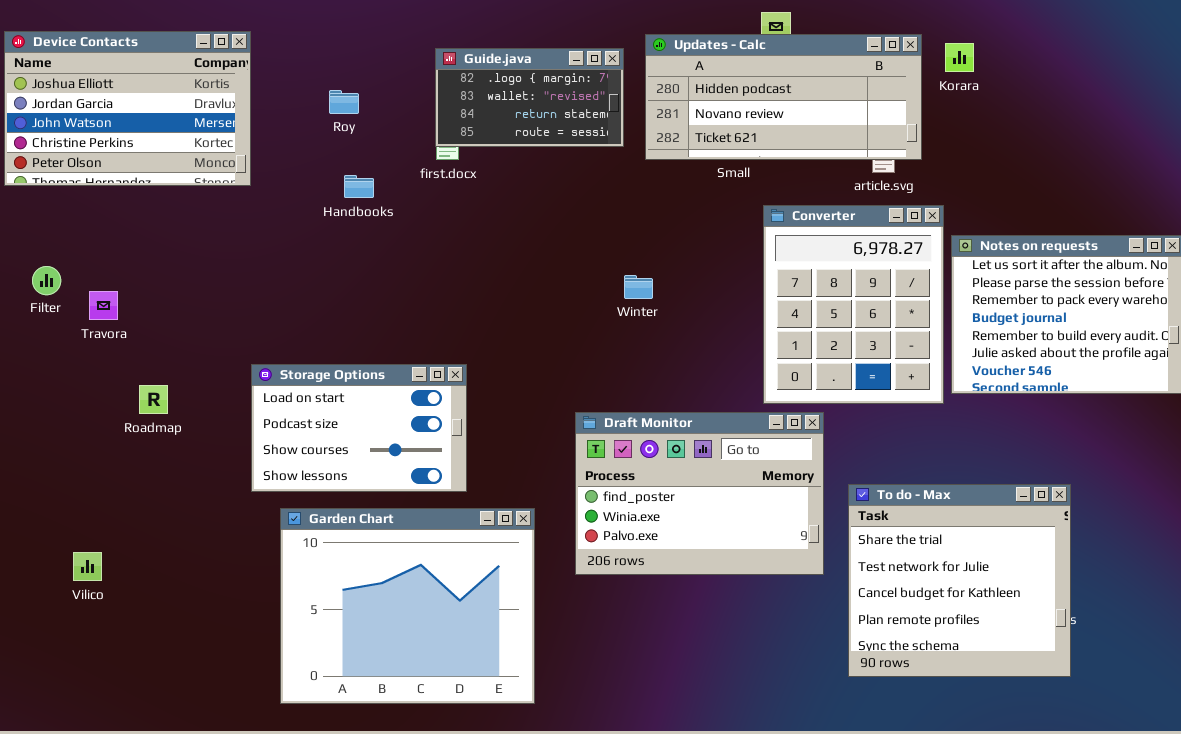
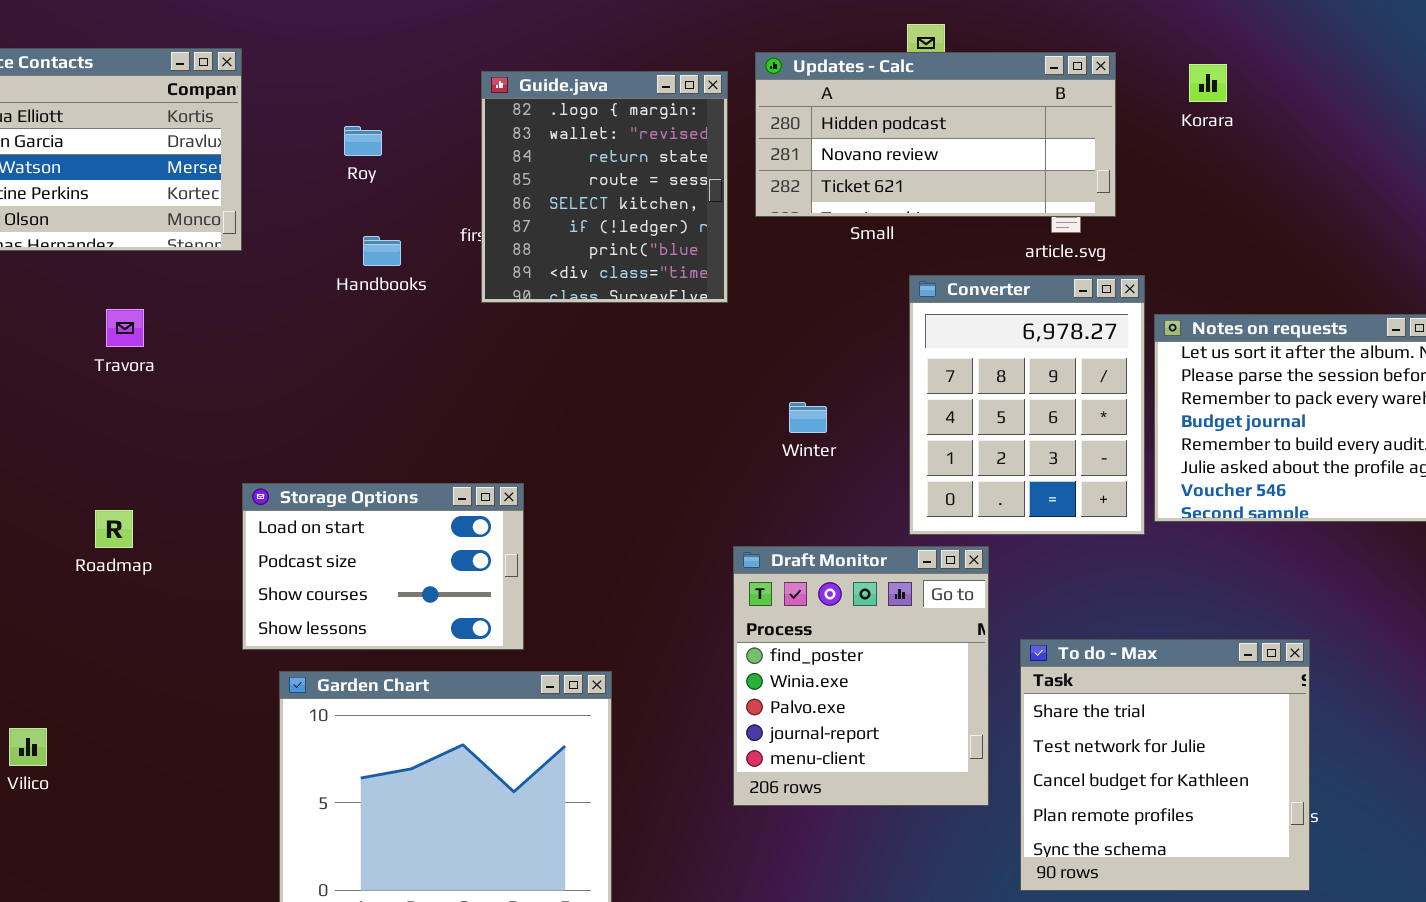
Korara: [945,43,974,72] -> [1189,64,1227,102], moved
Guide.java: [435,48,624,147] -> [481,71,728,303], resized
Winter: [624,275,653,299] -> [789,402,827,433], moved
Travora: [89,291,118,320] -> [106,309,144,347], moved
Draft Monitor: [575,412,824,575] -> [733,546,989,806], resized

